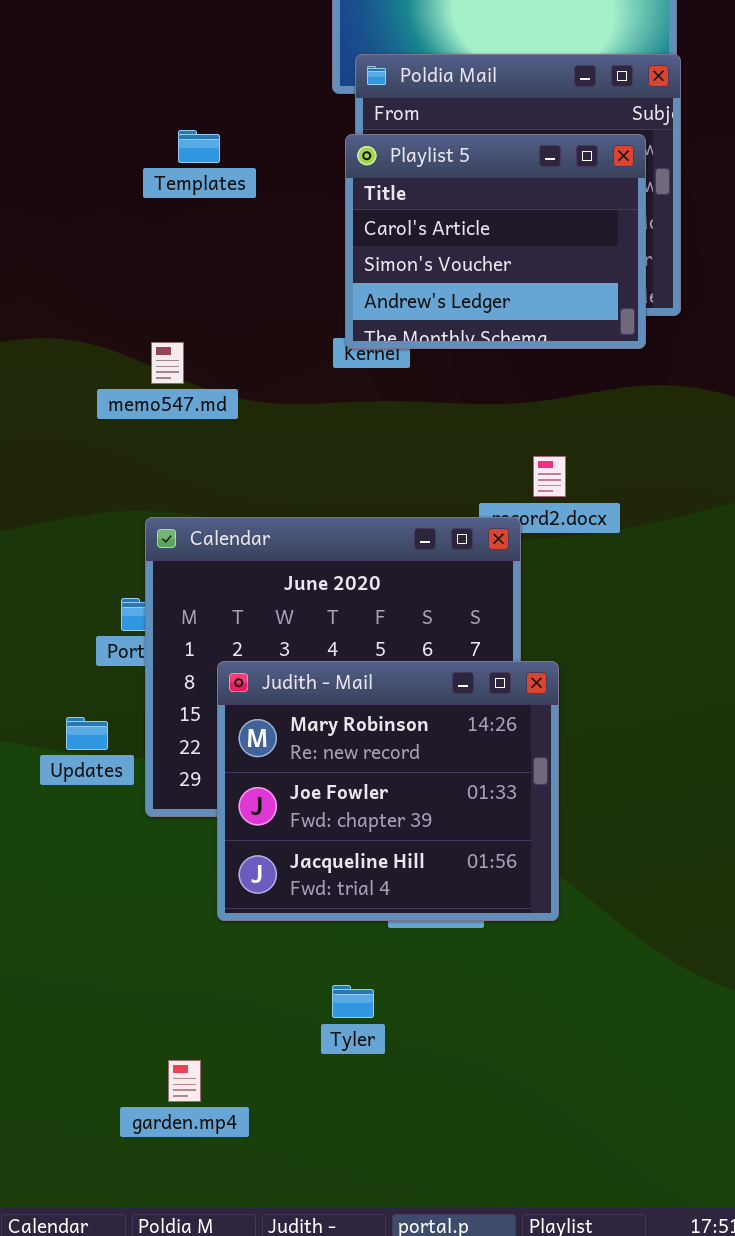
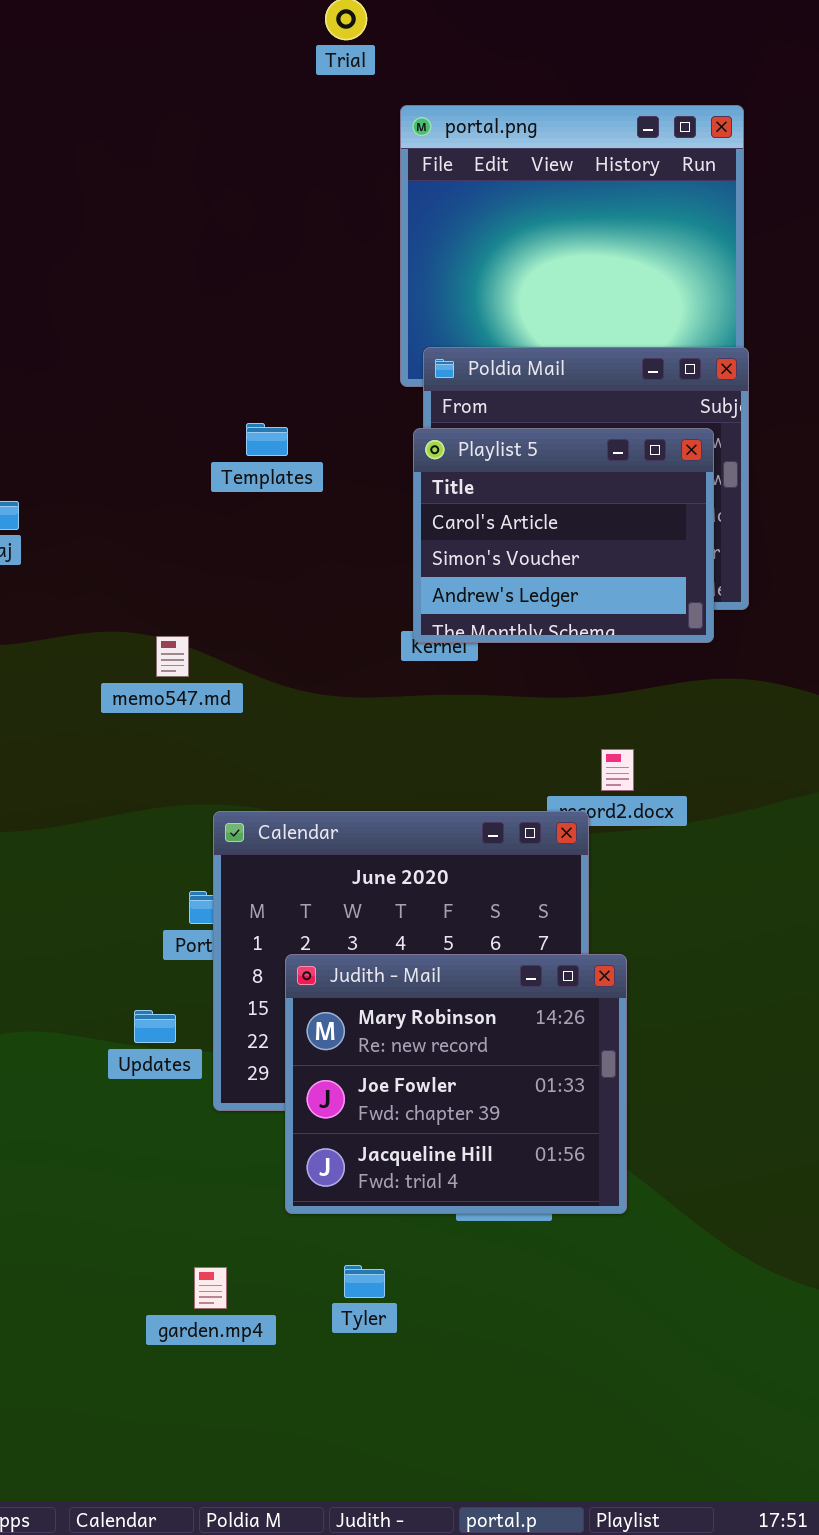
memo547.md: [151,342,184,384] -> [156,636,189,677], moved
Tyler: [332,985,374,1018] -> [344,1265,385,1298], moved
garden.mp4: [168,1060,201,1102] -> [194,1267,227,1309], moved

